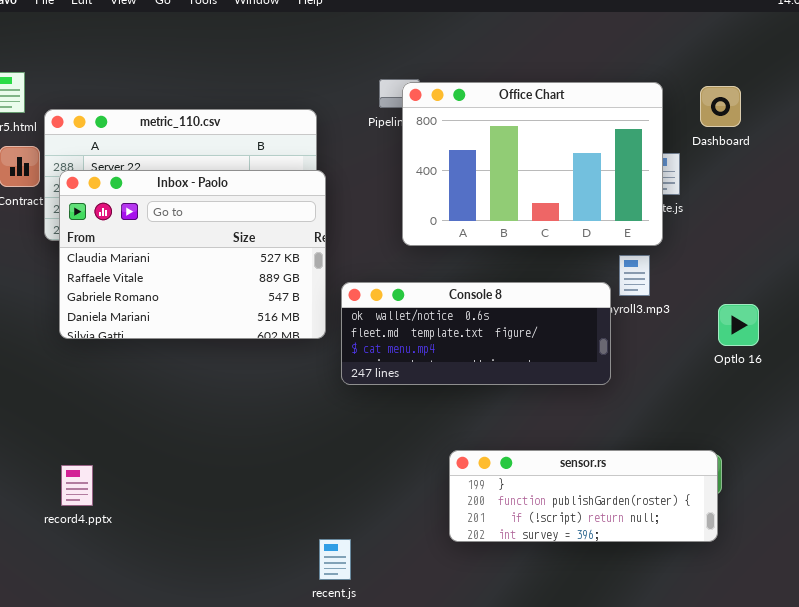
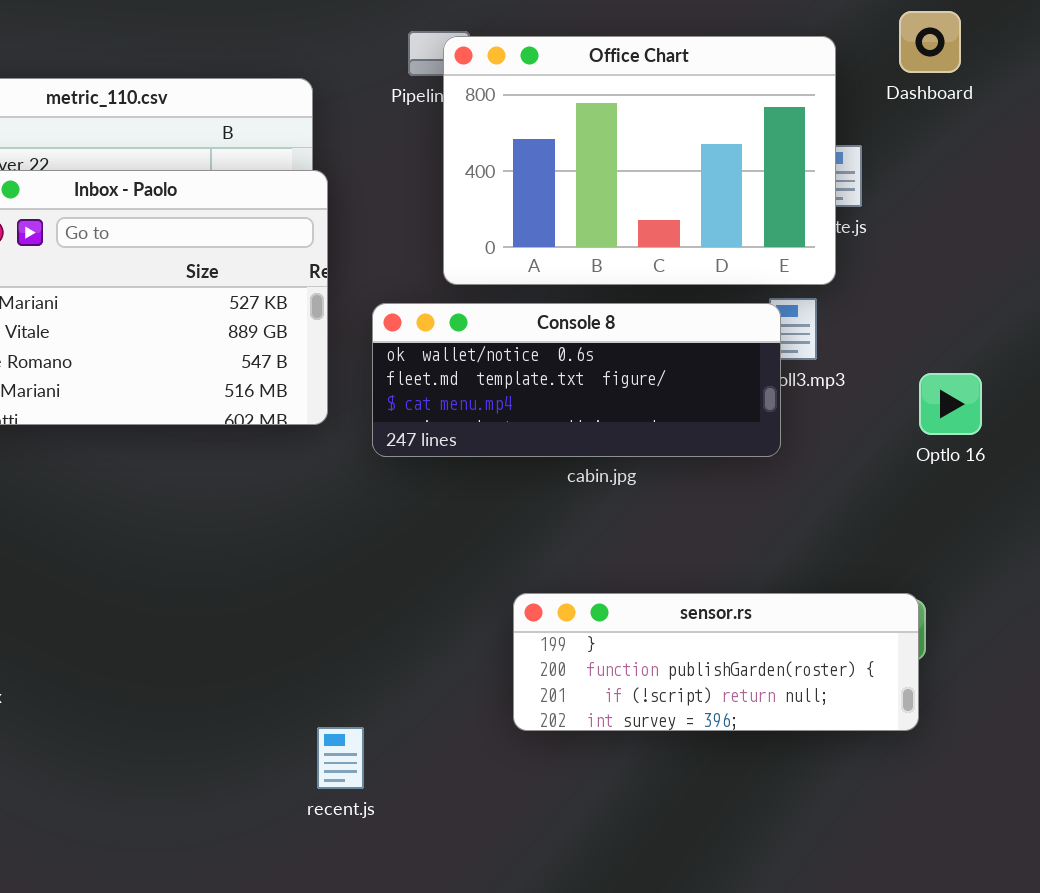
Dashboard: [700,86,741,127] -> [899,11,961,73], moved
Console 8: [341,282,611,385] -> [372,303,781,457], moved

